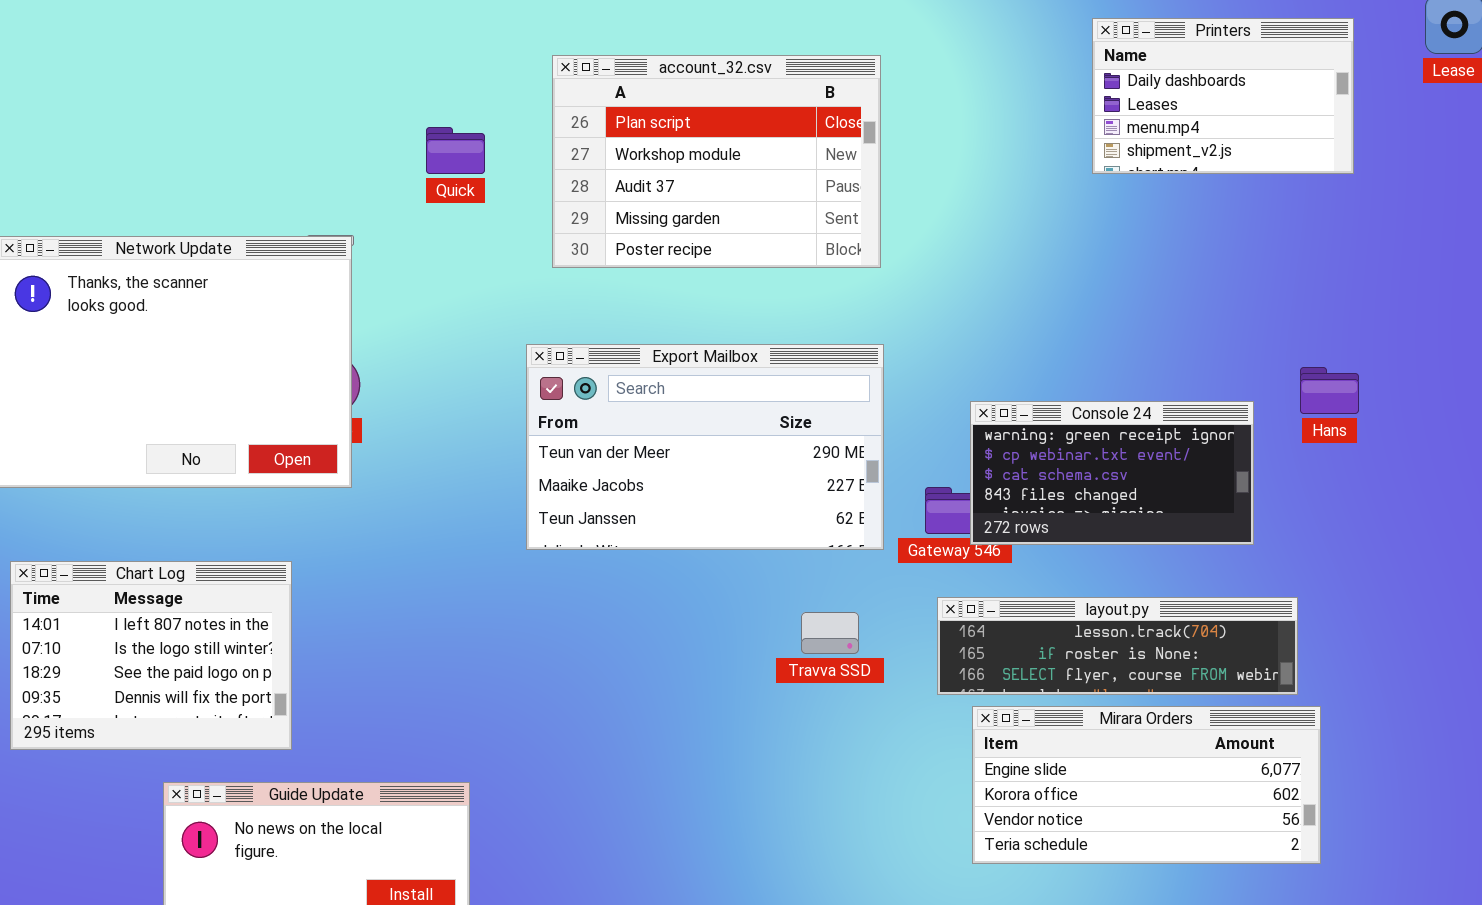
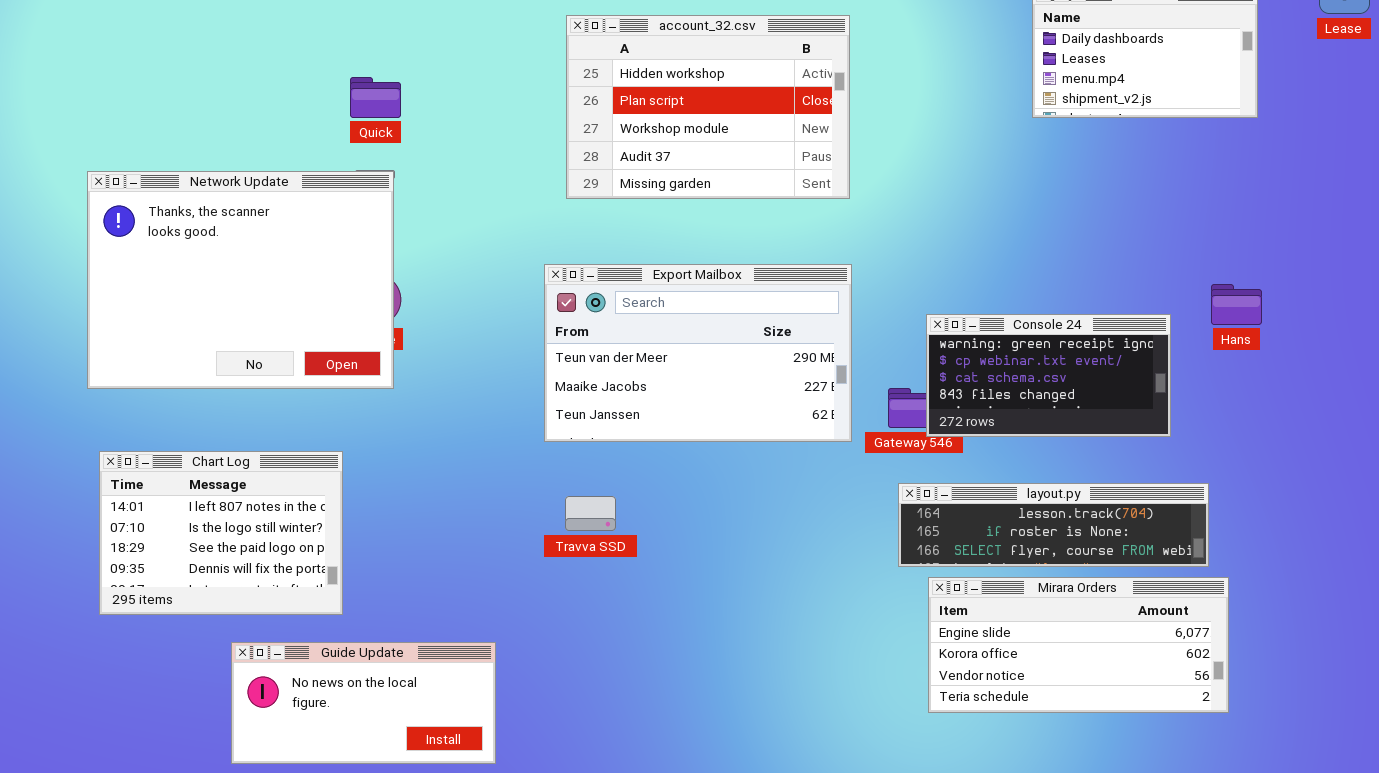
account_32.csv: [552,55,881,268] -> [566,15,850,199], scrolled up 1 row
Quick: [426,127,485,174] -> [350,77,401,118], moved
Travva SSD: [801,612,859,654] -> [565,496,616,531], moved

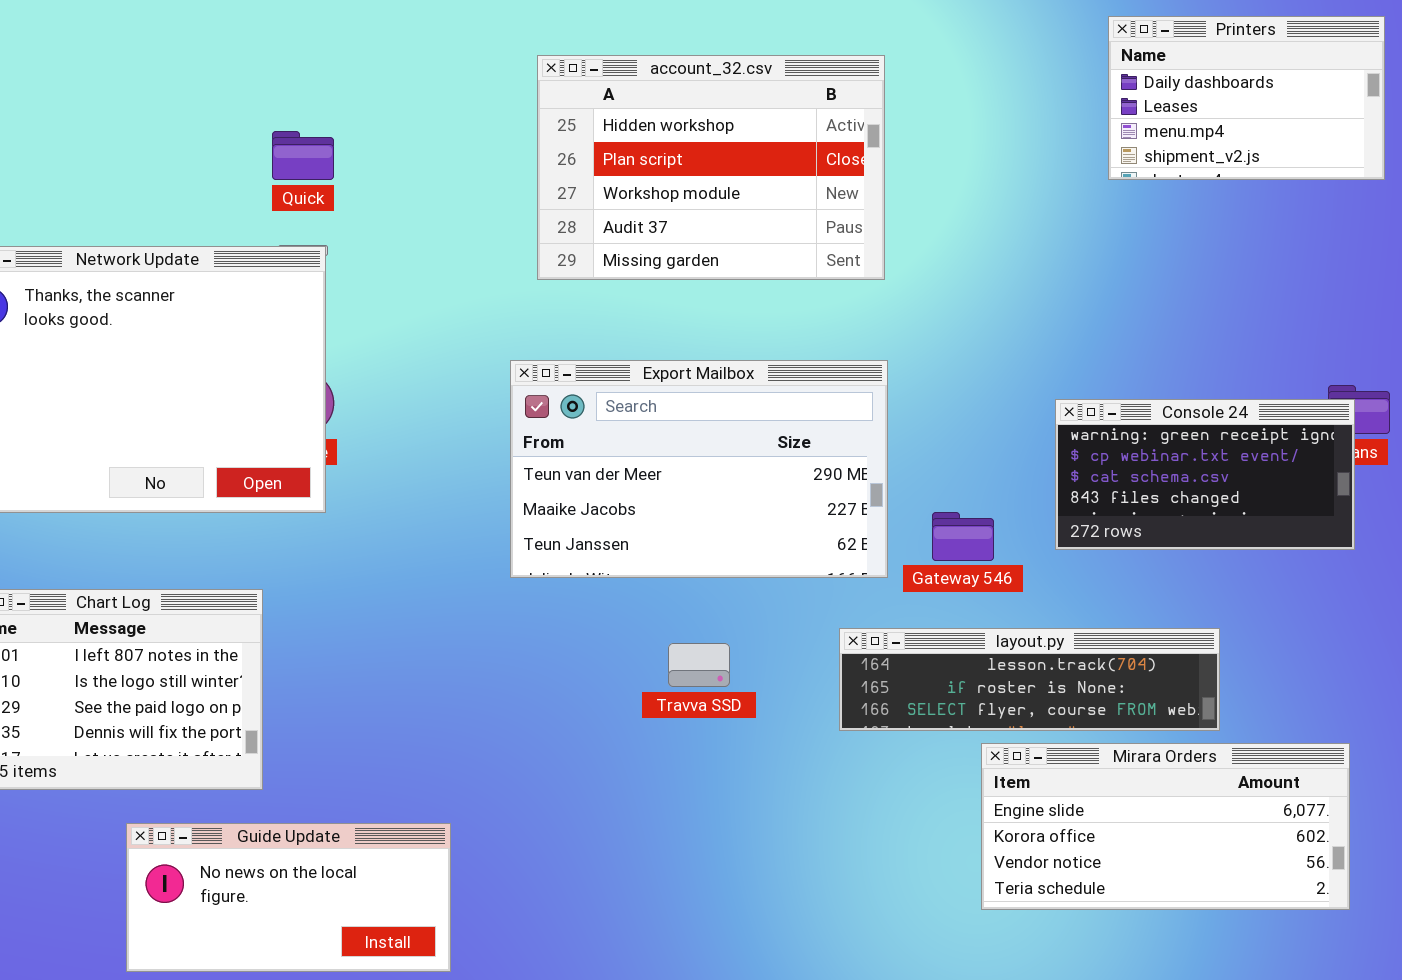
Console 24: [926,314,1171,437] -> [1055,399,1355,550], moved
layout.py: [898,483,1209,567] -> [839,628,1220,731], moved
Travva SSD: [565,496,616,531] -> [668,643,730,687], moved

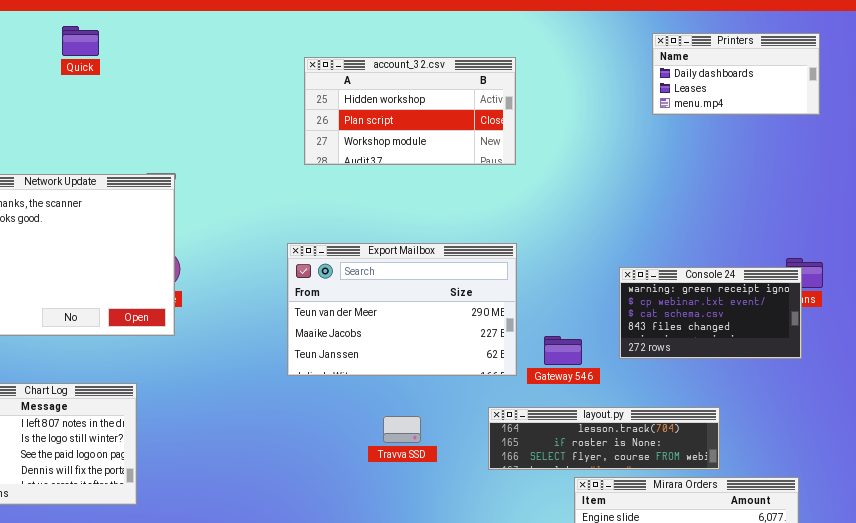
Printers: [1108,16,1385,180] -> [652,33,820,115], resized
account_32.csv: [537,55,885,280] -> [304,57,516,165], resized
Quick: [272,131,334,180] -> [62,26,99,56], moved

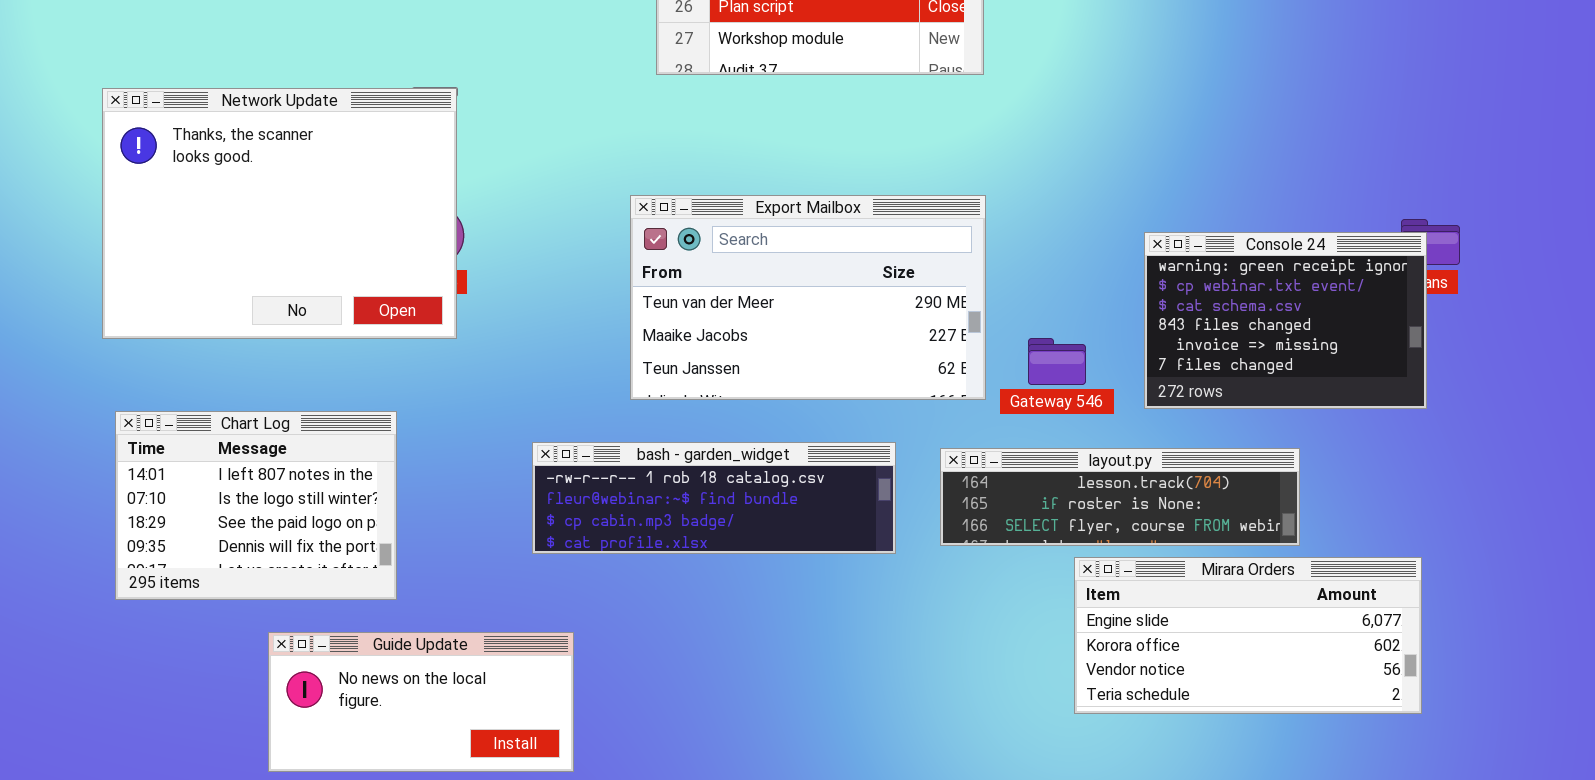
Console 24: [619,267,802,359] -> [1144,232,1427,409], resized
bash - garden_widget: none -> [532,442,896,554], opened

